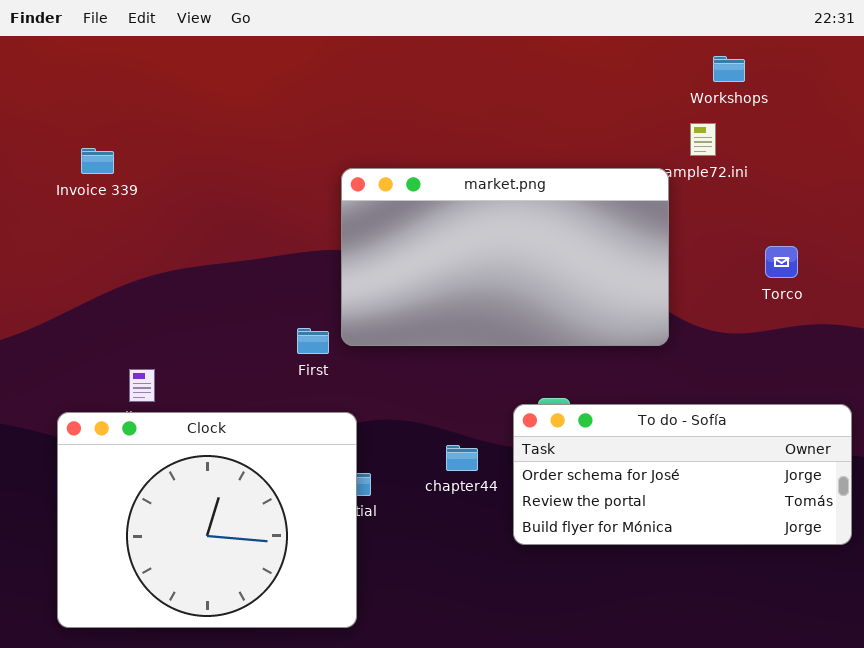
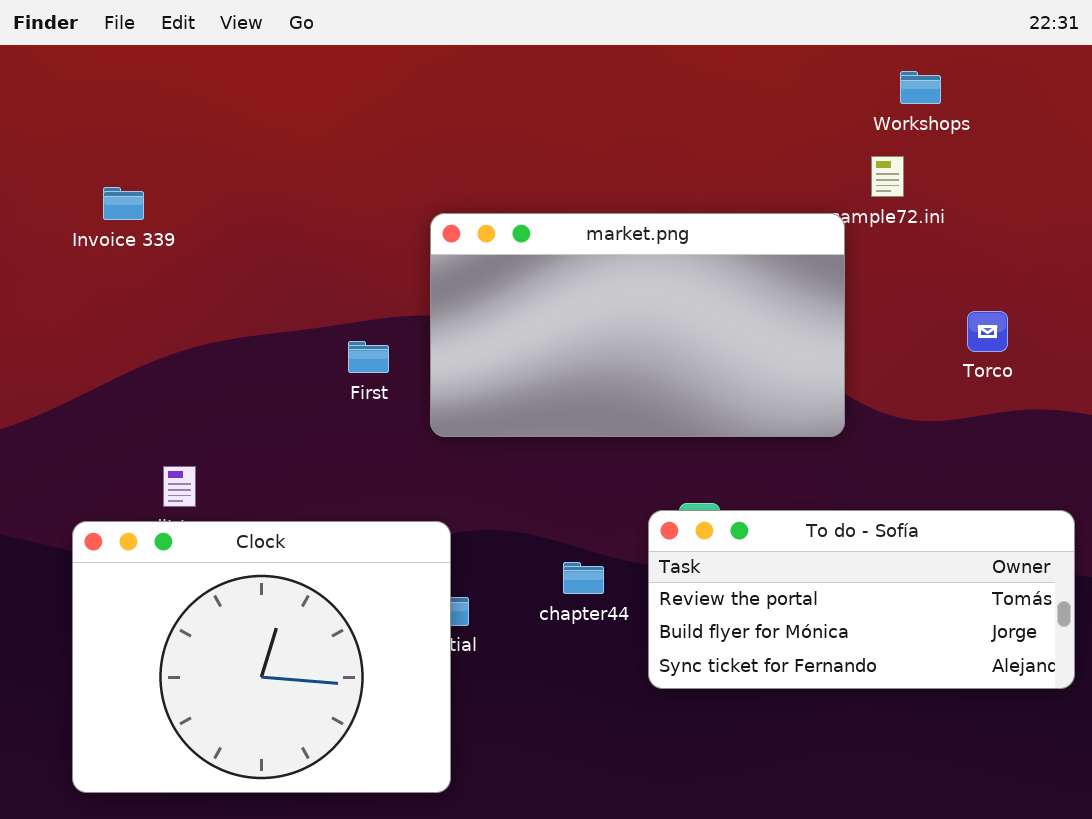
First: [297,328,329,354] -> [348,341,389,373], moved
To do - Sofía: [513,404,852,545] -> [648,510,1075,689], scrolled down 1 row

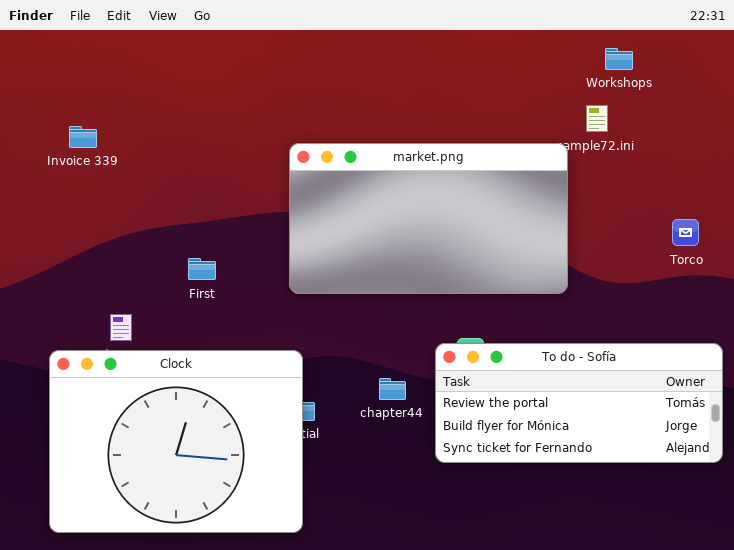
Torco: [967,311,1008,352] -> [672,219,699,246], moved
First: [348,341,389,373] -> [188,258,216,280], moved

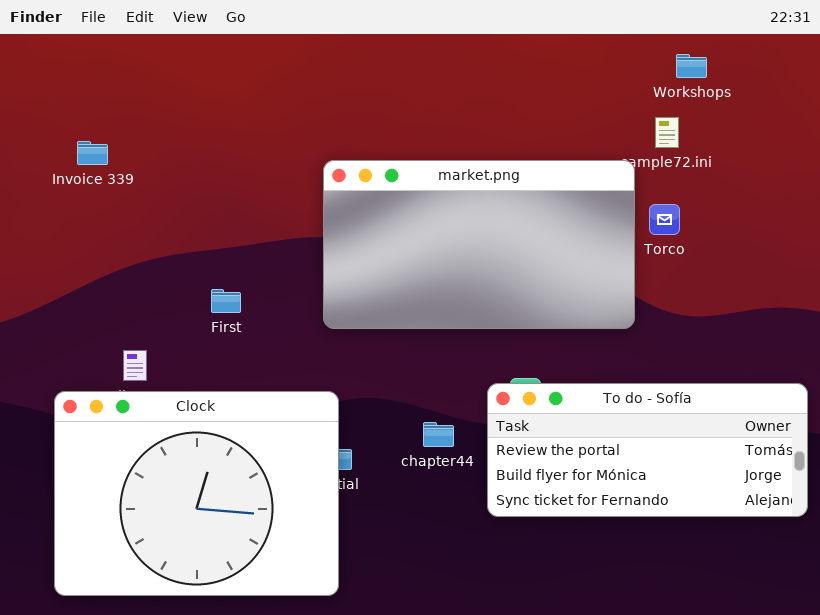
Torco: [672,219,699,246] -> [649,204,680,235], moved

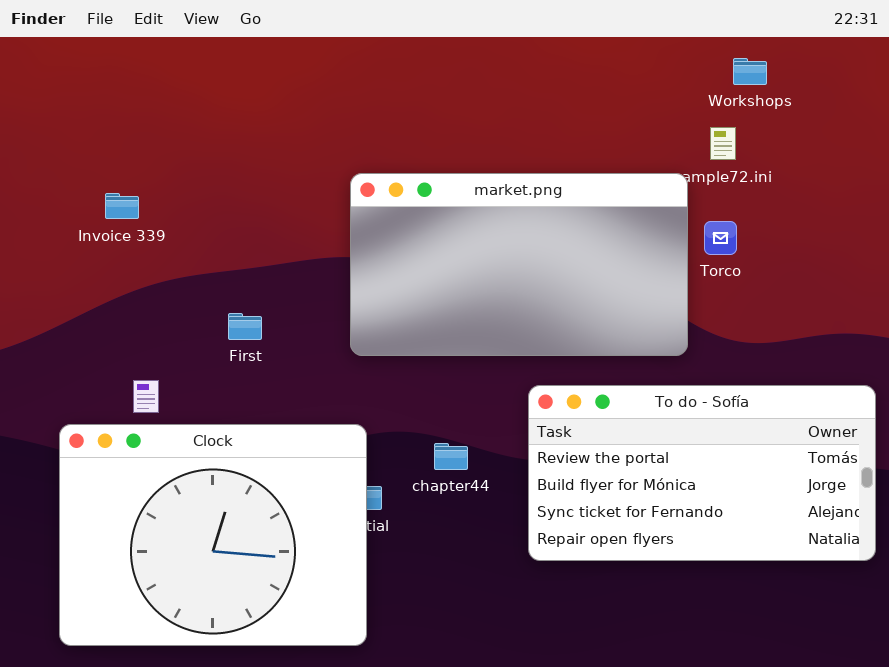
Invoice 339: [77,141,108,165] -> [105,193,139,219], moved
To do - Sofía: [487,383,808,517] -> [528,385,876,561], resized
chapter44: [423,422,454,447] -> [434,443,468,470], moved

